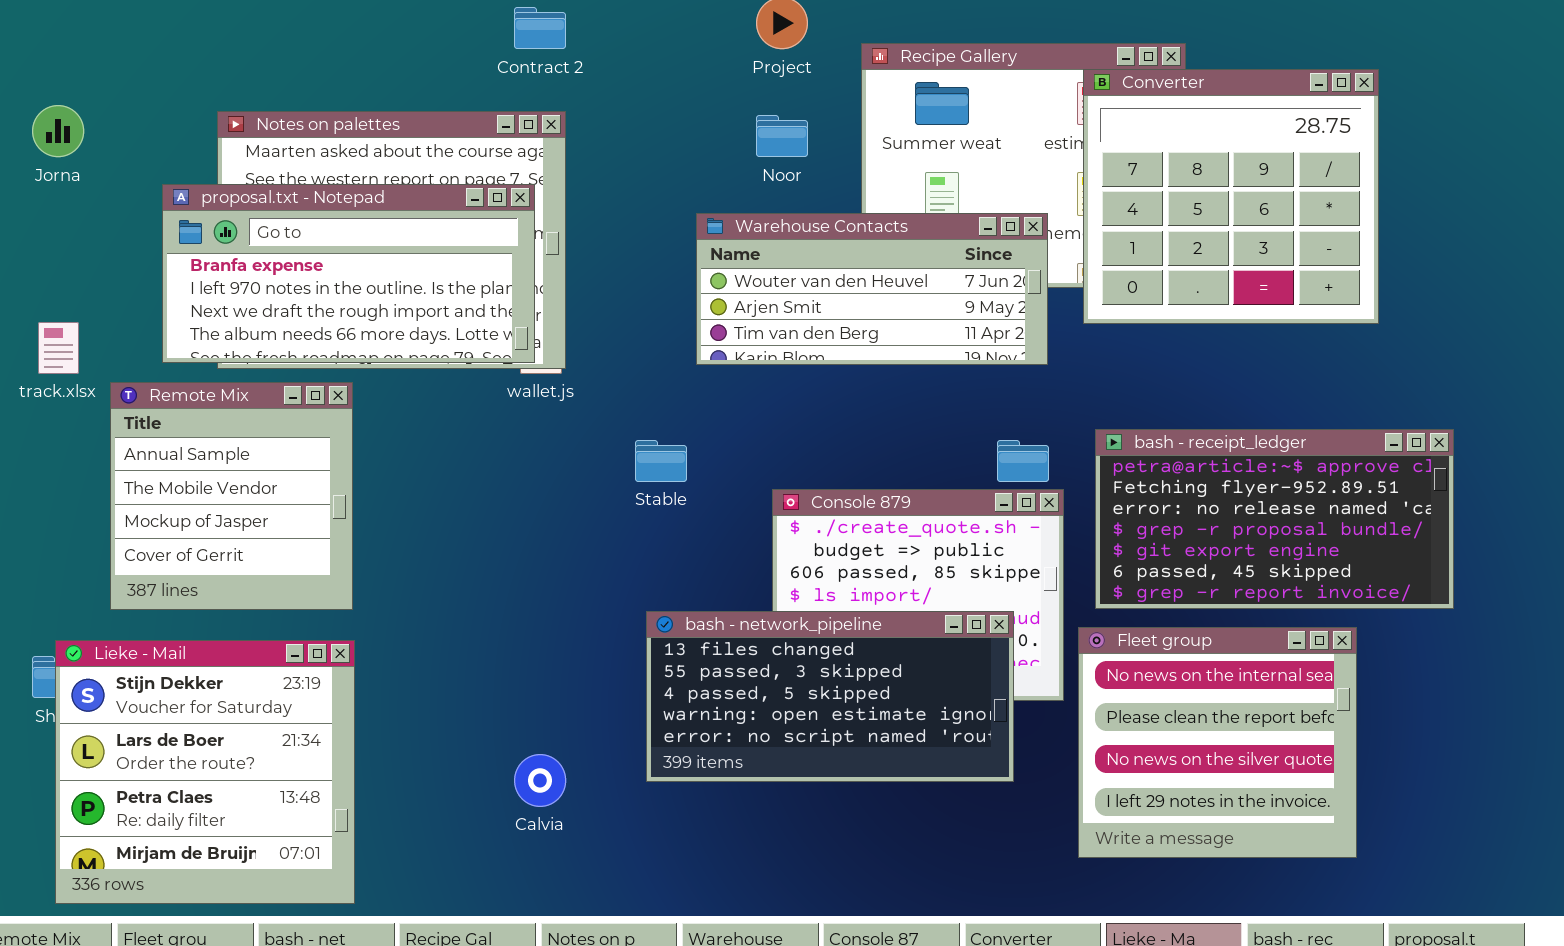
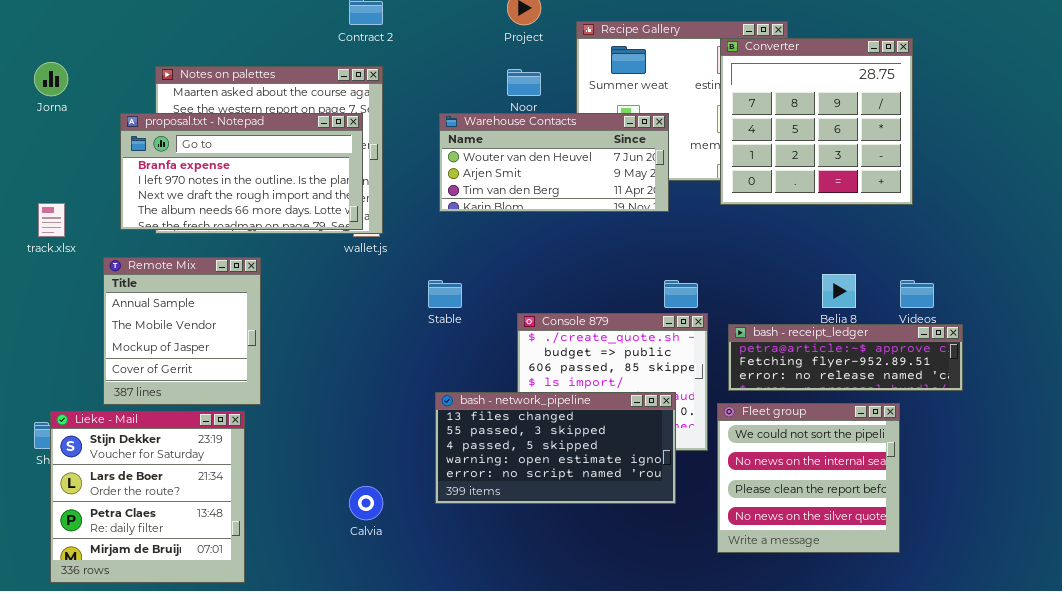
Warehouse Contacts: [696,213,1048,365] -> [439,113,669,212], moved
Remote Mix: [110,382,353,610] -> [103,257,261,405], moved
bash - receipt_ledger: [1095,429,1454,609] -> [728,324,963,391], resized
Fleet group: [1078,627,1357,858] -> [717,403,900,553], scrolled up 1 row

